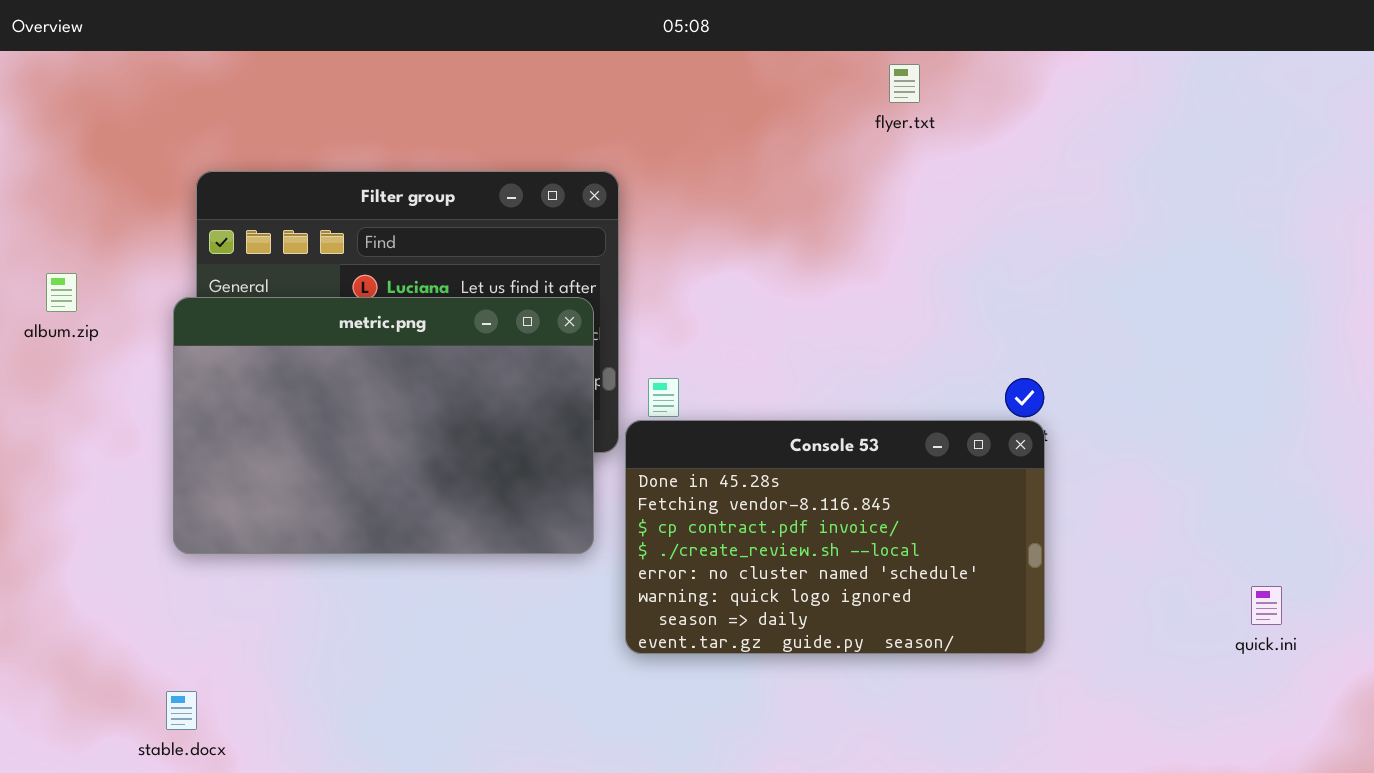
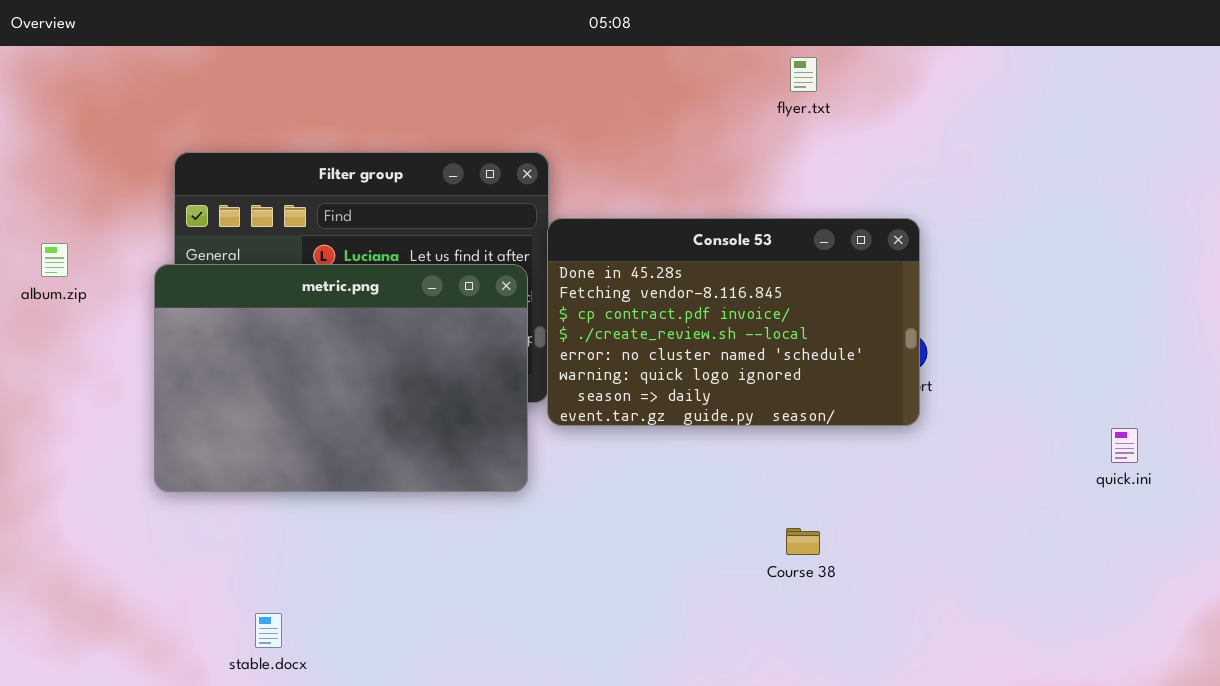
Console 53: [625,420,1045,654] -> [547,218,920,426], moved
quick.ini: [1251,586,1282,625] -> [1111,428,1138,463], moved
stable.docx: [166,691,197,730] -> [255,613,282,648], moved

